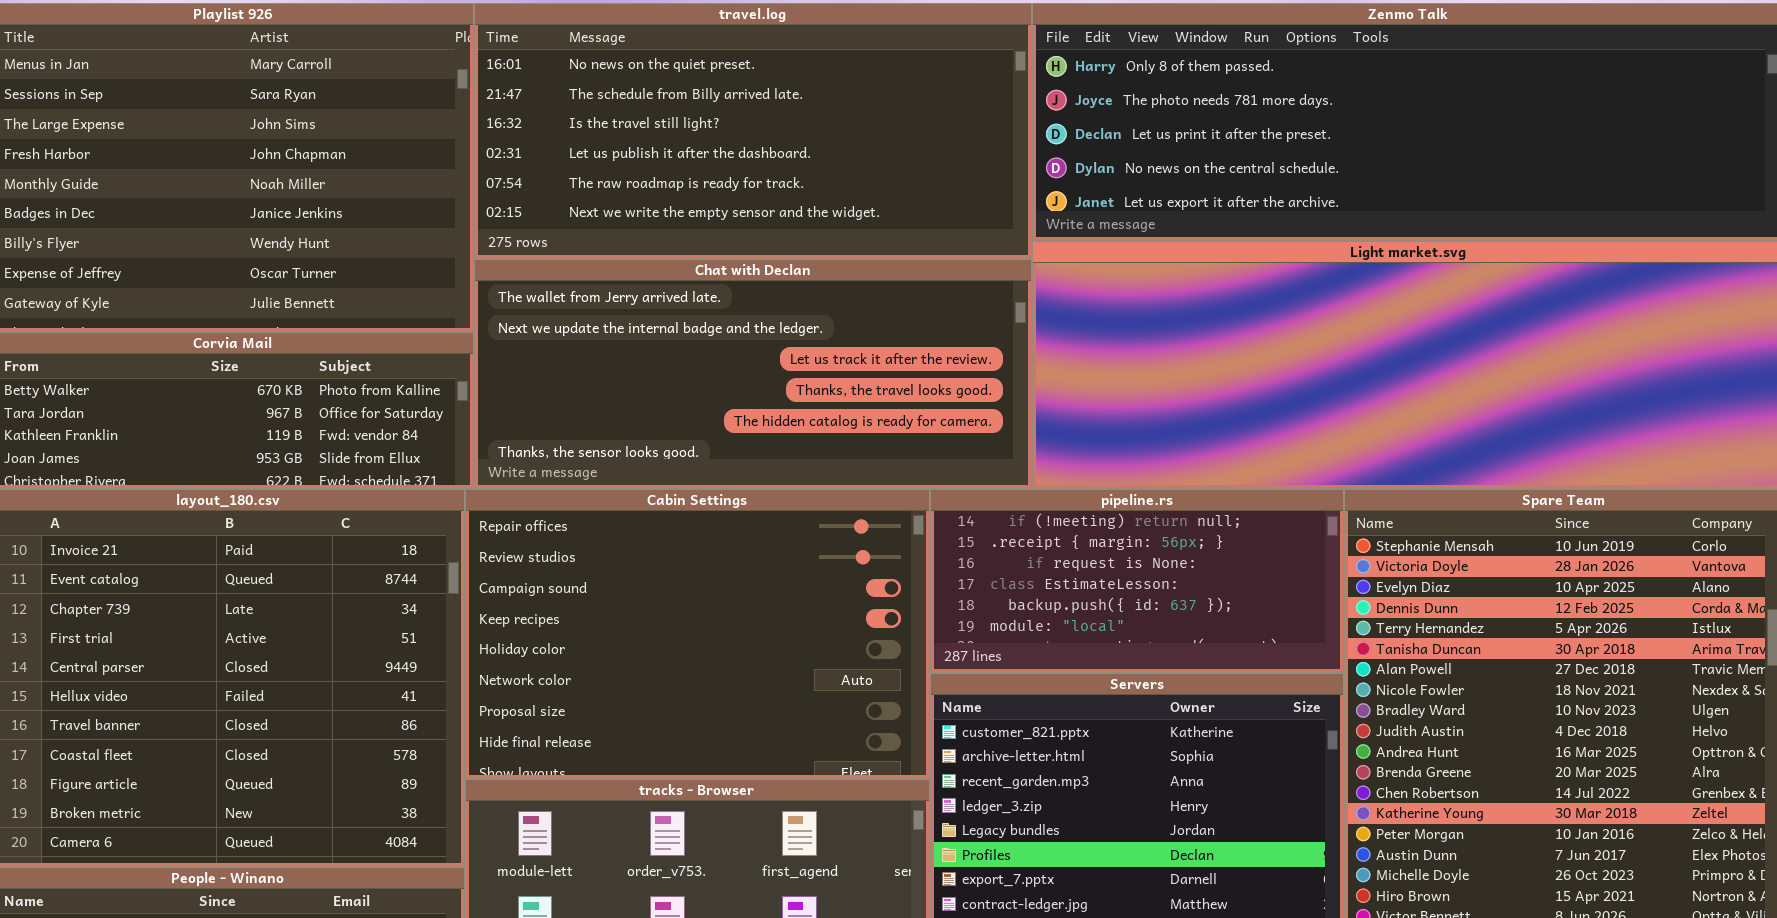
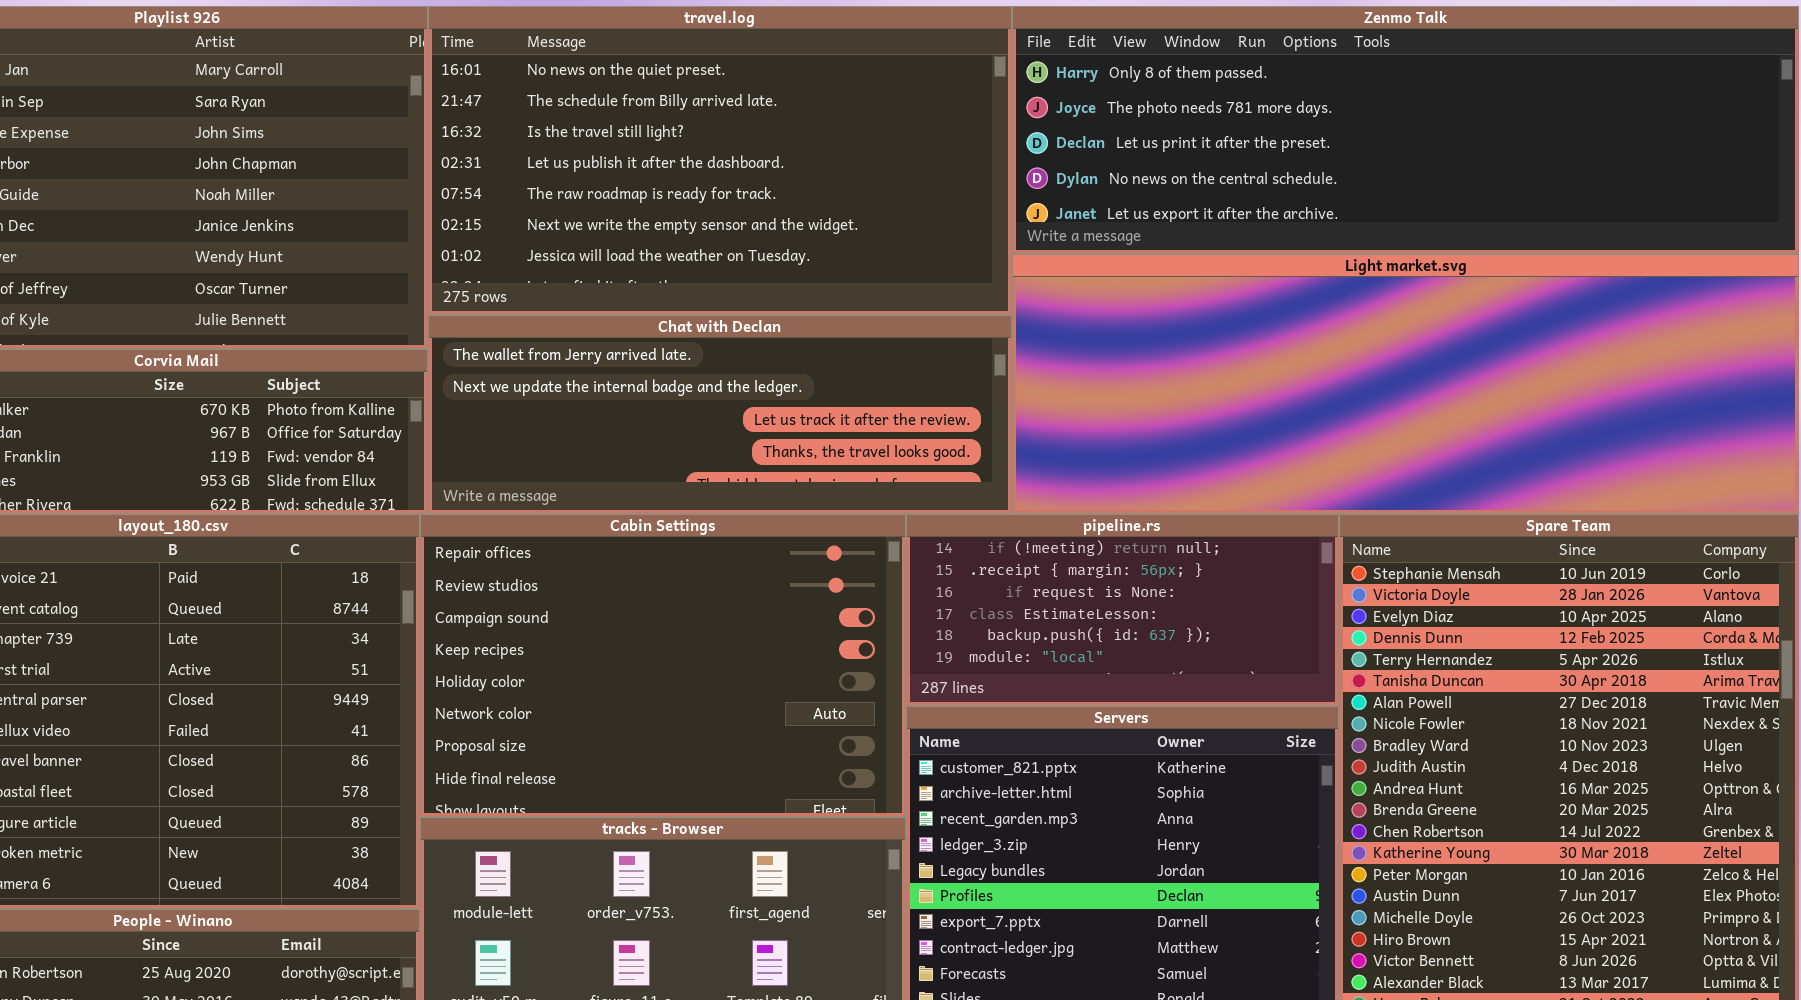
travel.log: [474,3,1032,259] -> [428,6,1012,315], resized
Chat with Declan: [474,259,1032,489] -> [428,315,1012,514], resized

